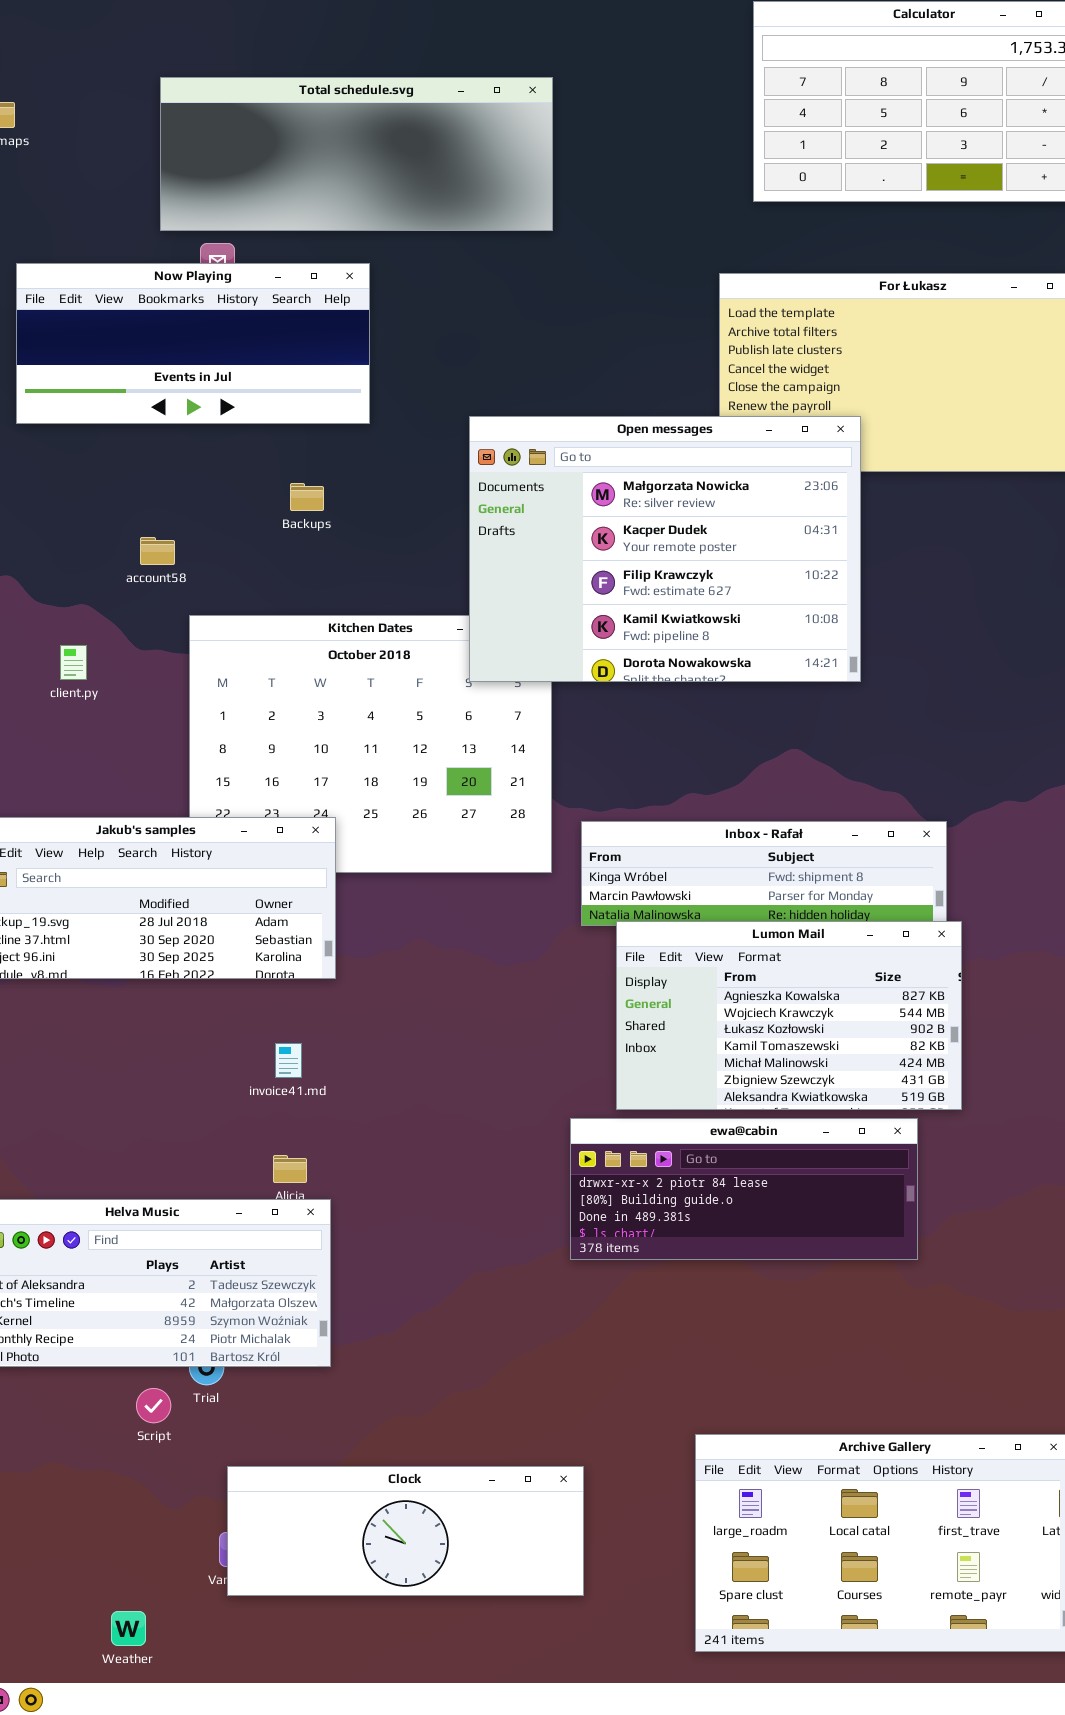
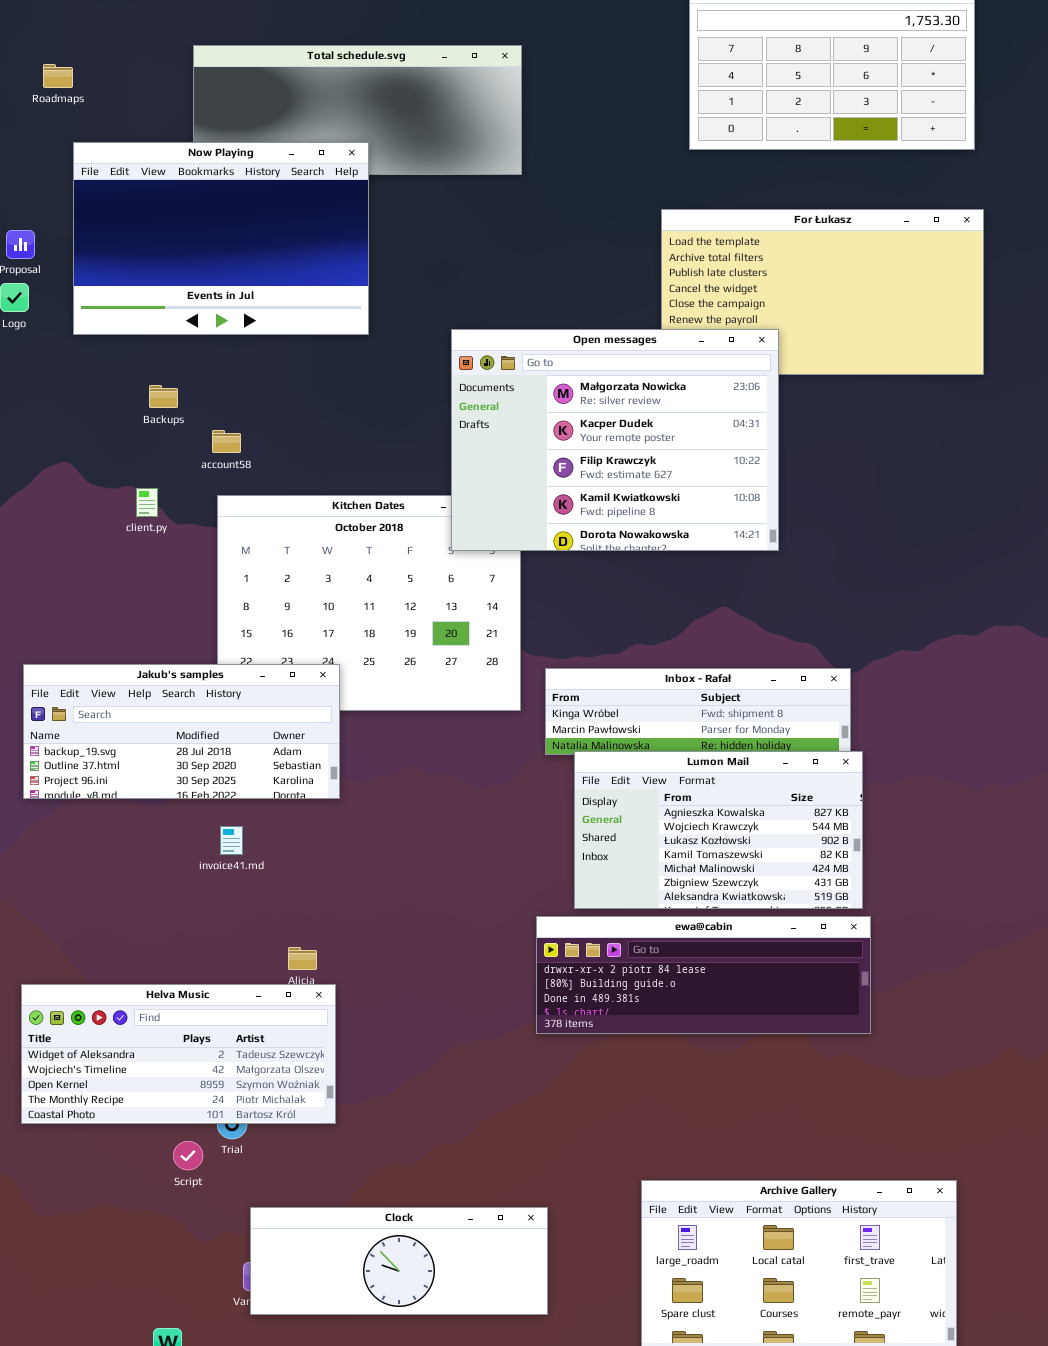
Now Playing: [16,263,370,424] -> [73,142,369,335], resized
Backups: [290,483,324,511] -> [149,385,178,408], moved
account58: [140,537,175,565] -> [212,430,241,453], moved
client.py: [60,645,87,680] -> [136,488,158,517], moved
invoice41.md: [275,1043,302,1078] -> [220,826,243,855], moved
ewa@cabin: [570,1118,918,1260] -> [536,916,871,1034], resized

